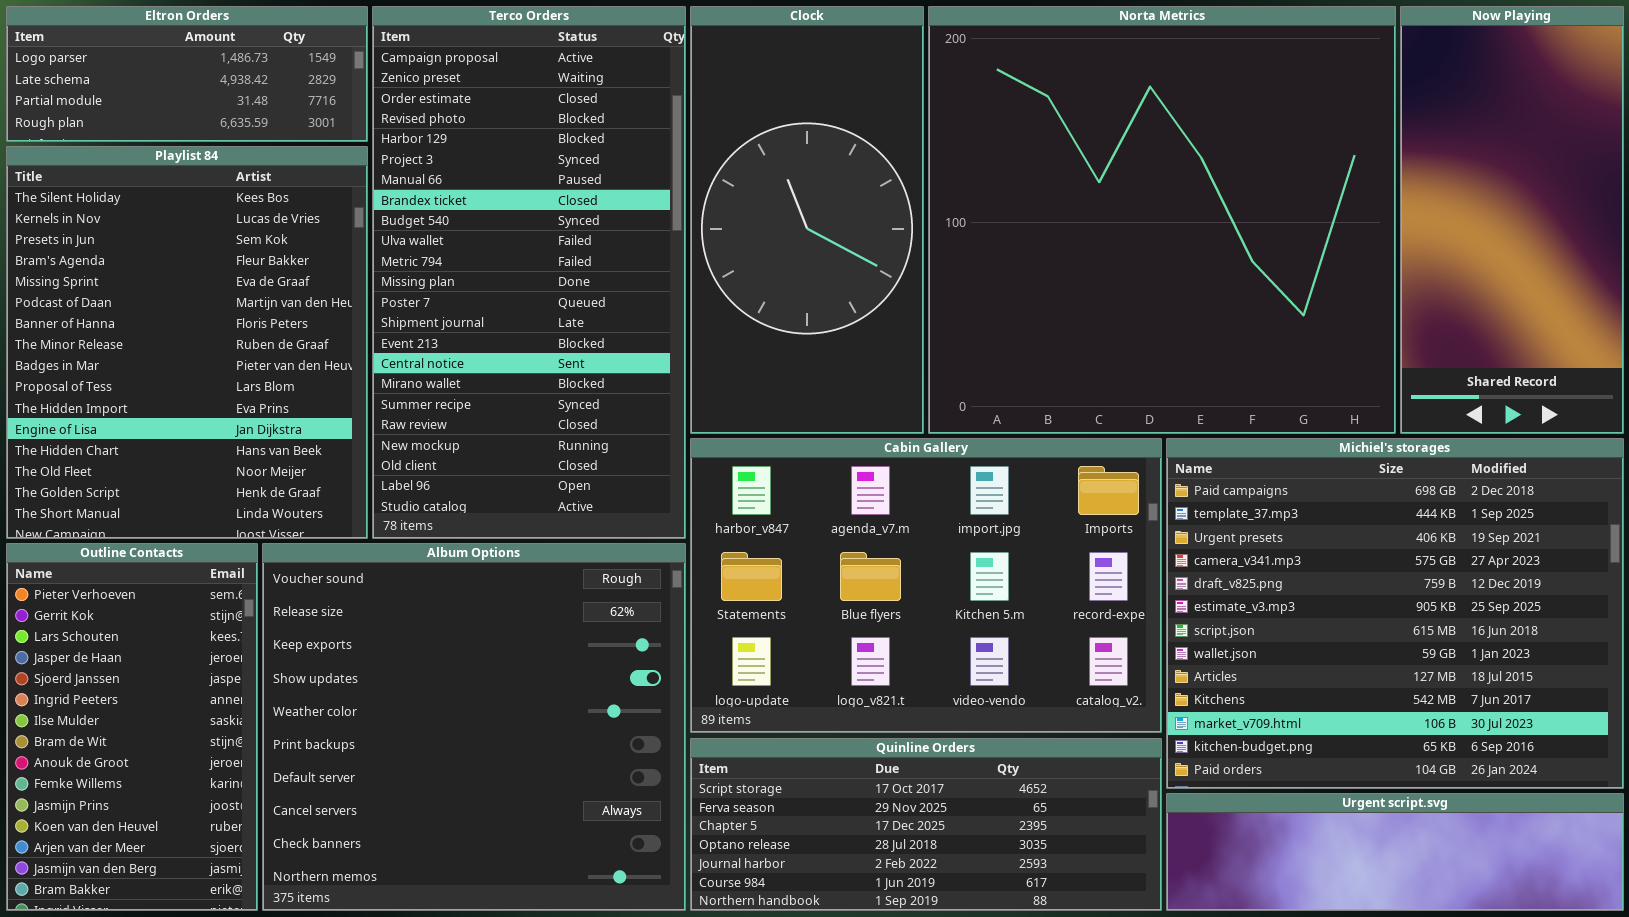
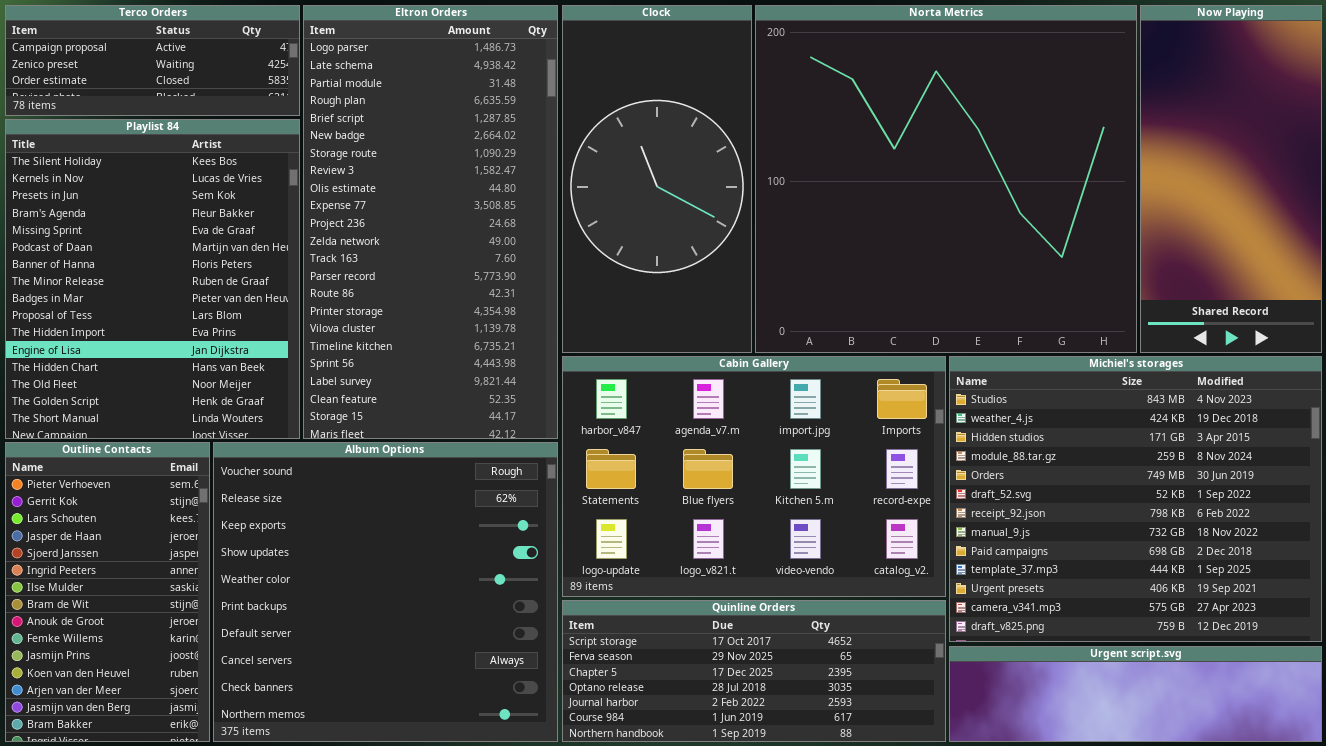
Eltron Orders: [6,6,368,142] -> [303,5,558,439], moved, resized
Terco Orders: [372,6,686,539] -> [5,5,300,116], moved, resized
Michiel's storages: [1166,438,1624,789] -> [949,356,1322,642], scrolled up 8 rows

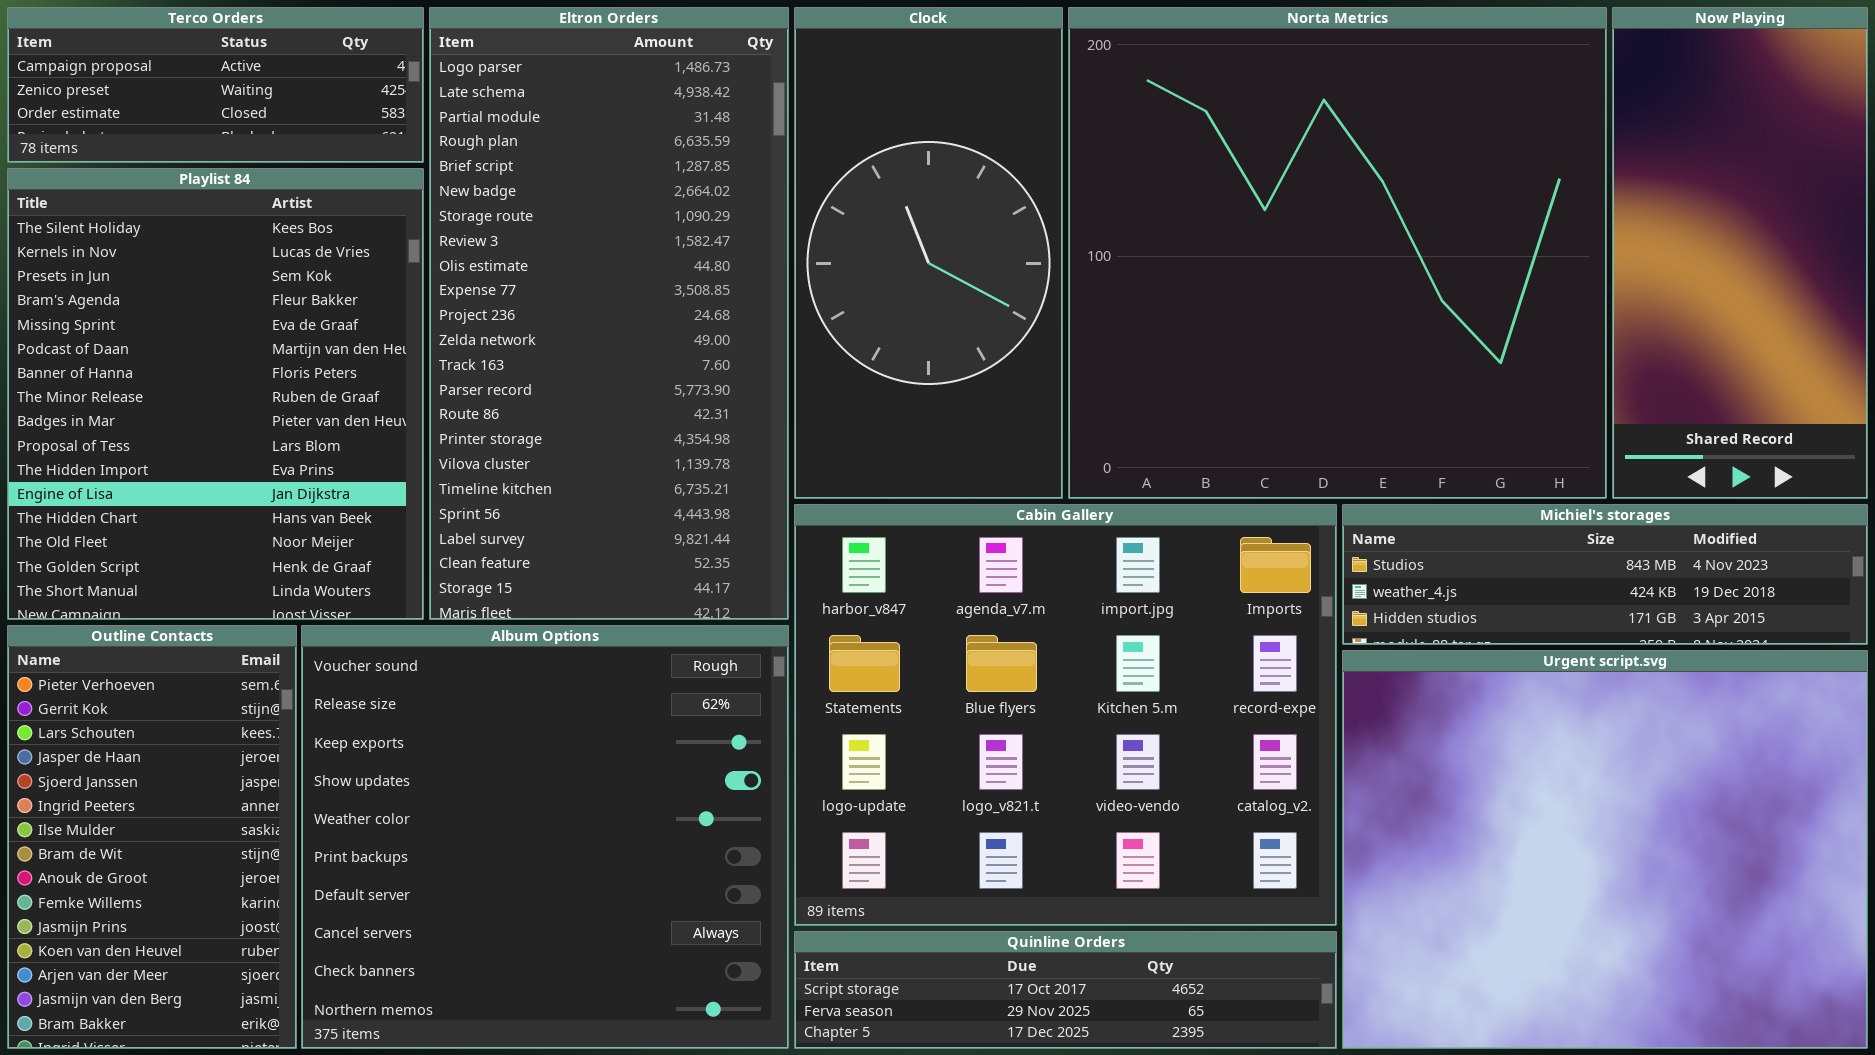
Cabin Gallery: [562,356,946,597] -> [794,504,1337,926], resized
Michiel's storages: [949,356,1322,642] -> [1342,504,1868,645], resized
Quinline Orders: [562,600,946,742] -> [794,931,1337,1049], resized
Urgent script.svg: [949,646,1322,742] -> [1342,650,1868,1049], resized

